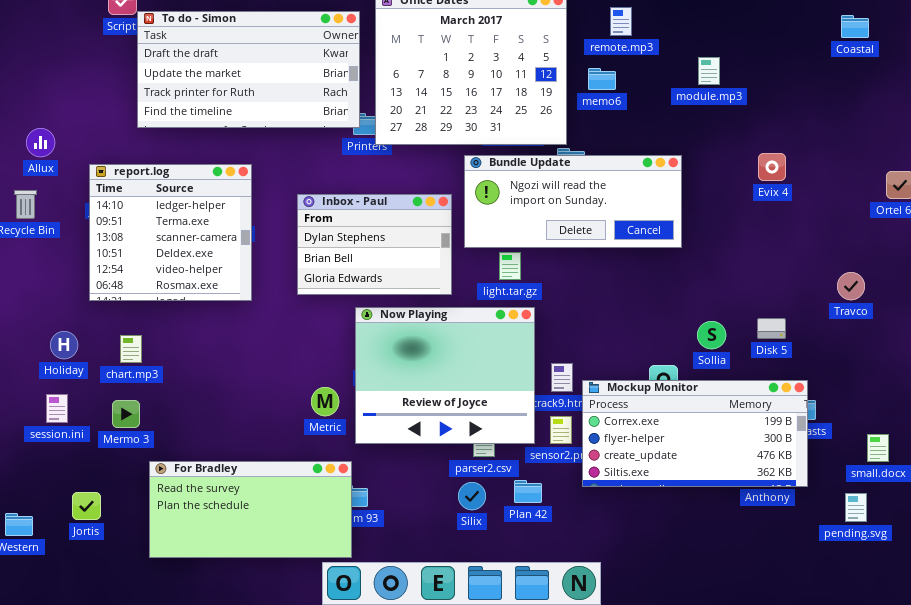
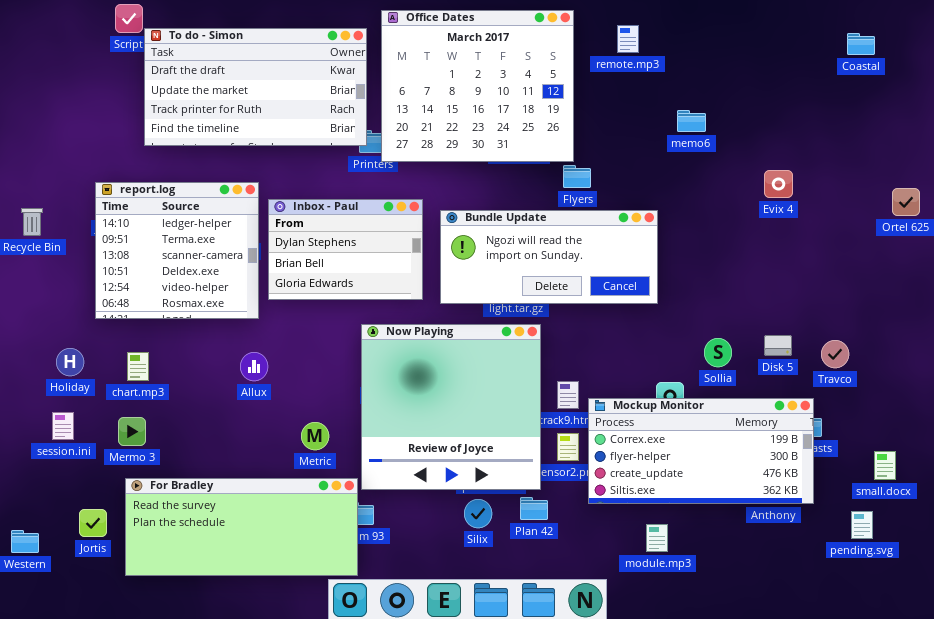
module.mp3: [698,57,720,85] -> [646,524,668,552], moved
memo6: [588,68,616,90] -> [677,110,706,132], moved
Allux: [26,128,55,157] -> [240,352,268,381], moved
Bundle Update: [464,155,682,248] -> [440,210,658,304], moved
Inbox - Paul: [297,194,452,295] -> [268,199,423,300], moved
Travco: [837,272,865,300] -> [821,340,849,368], moved
Now Playing: [355,307,535,444] -> [361,324,541,490], resized
Metric: [311,387,339,416] -> [301,422,329,450], moved
For Bradley: [149,461,352,558] -> [125,478,358,576], resized

